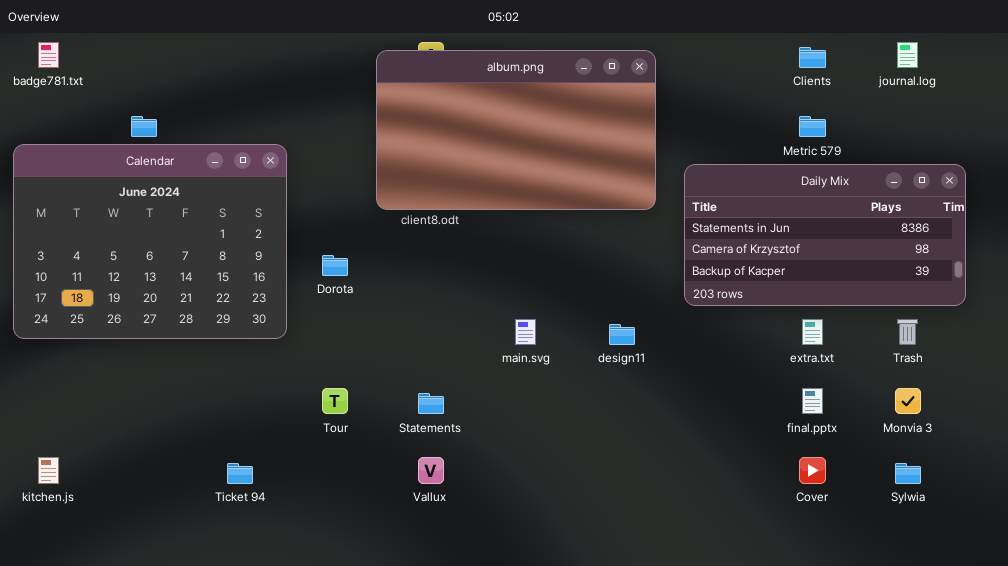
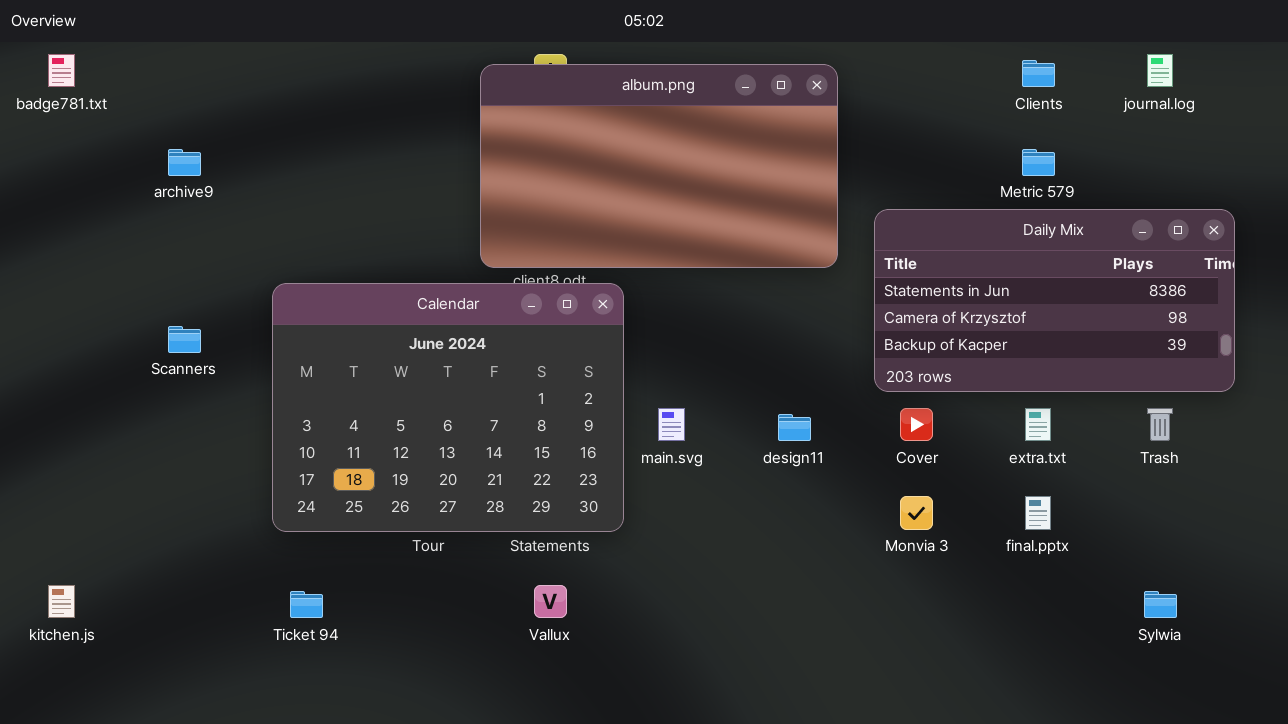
Calendar: [13,144,287,339] -> [272,283,624,532], moved
Monvia 3: [895,388,921,414] -> [900,496,933,530], moved
Cover: [799,457,826,484] -> [900,408,933,441], moved

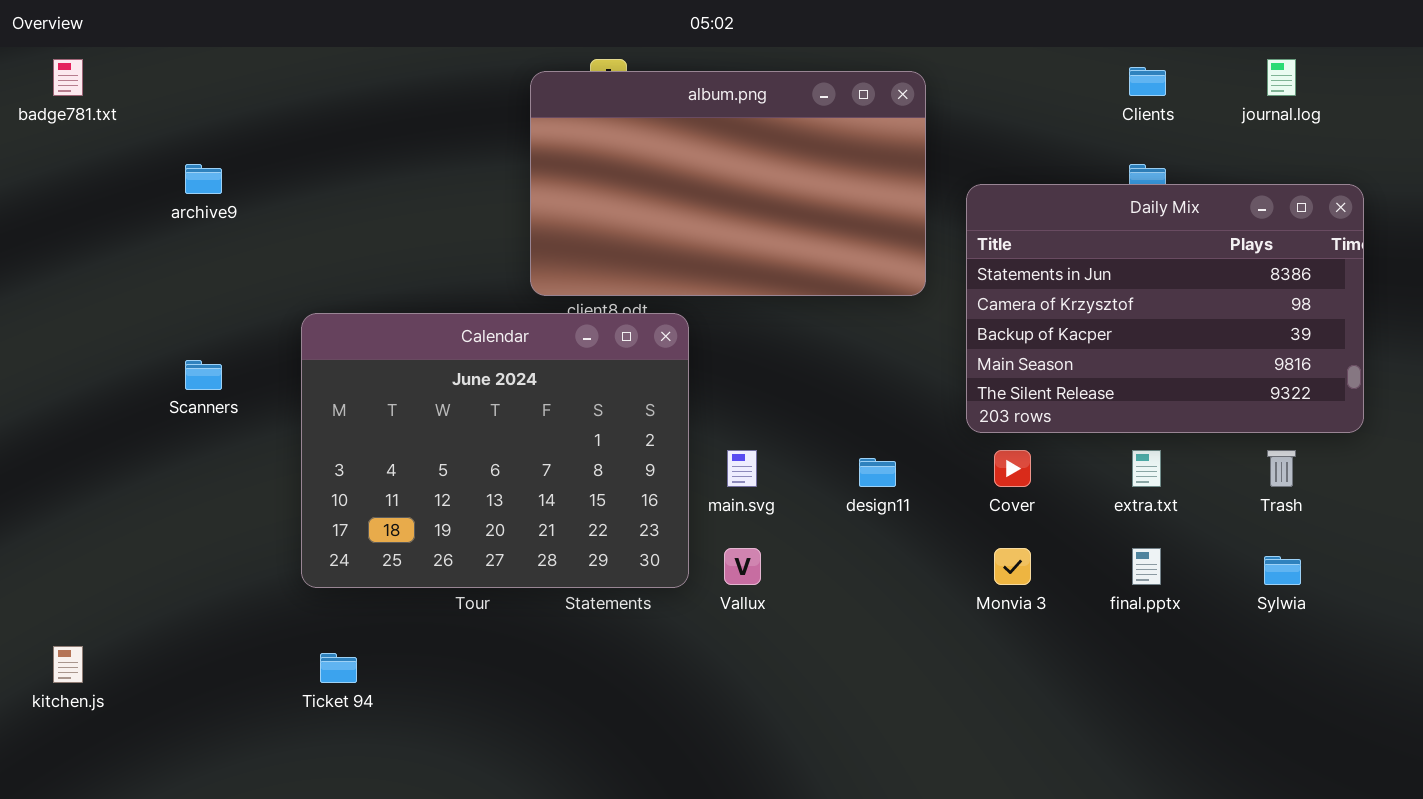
Daily Mix: [874,209,1235,392] -> [966,184,1364,433], resized
Vallux: [534,585,567,618] -> [724,548,761,585], moved
Sylwia: [1144,591,1177,618] -> [1264,556,1301,585], moved

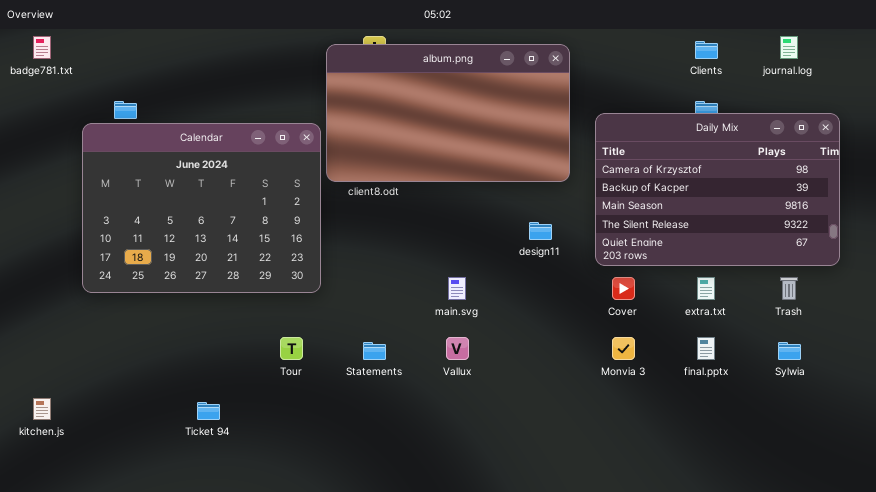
Daily Mix: [966,184,1364,433] -> [595,113,840,266], scrolled down 1 row
Calendar: [301,313,689,588] -> [82,123,321,293], moved
design11: [859,458,896,487] -> [529,222,552,240], moved

